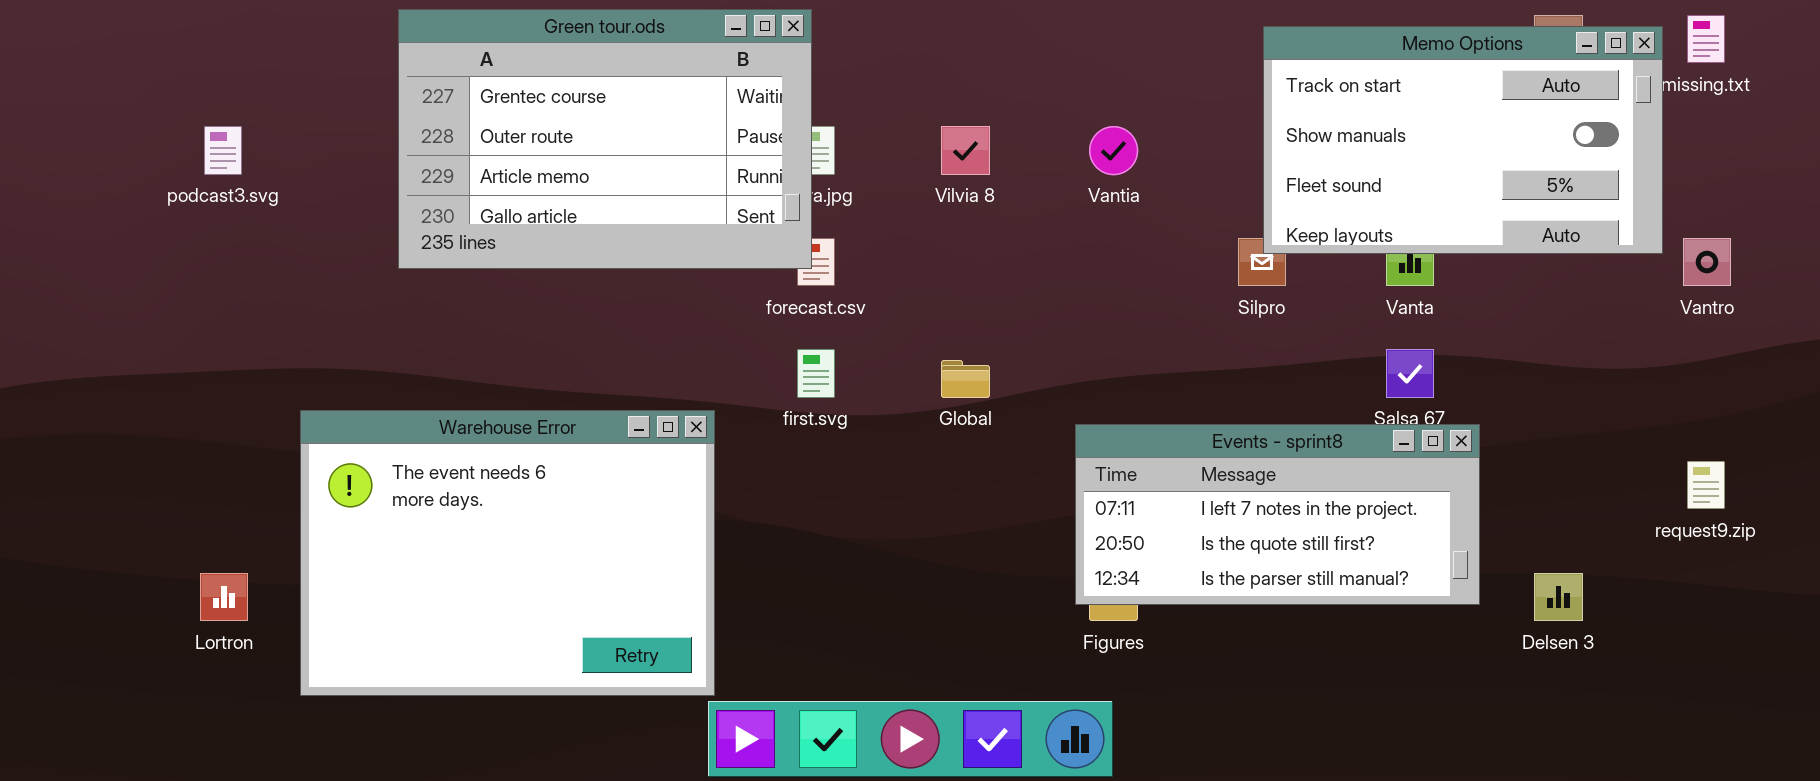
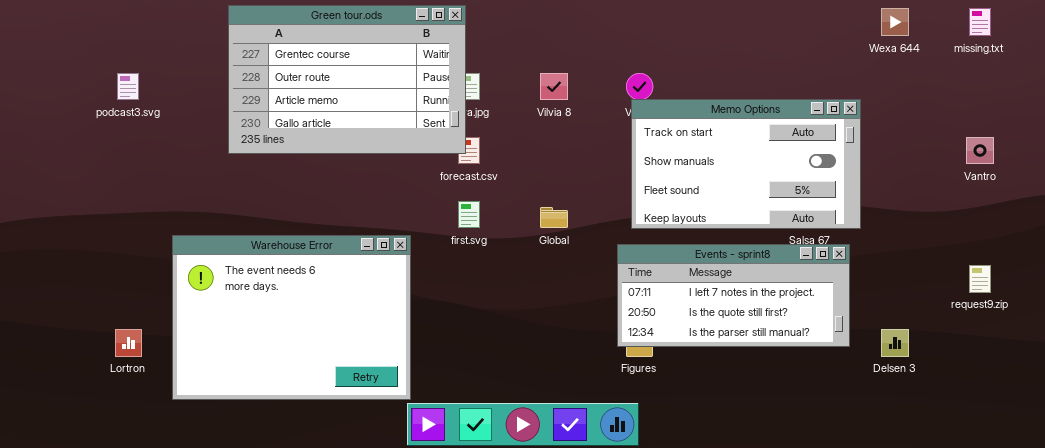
Memo Options: [1263,26,1663,254] -> [631,99,861,229], moved

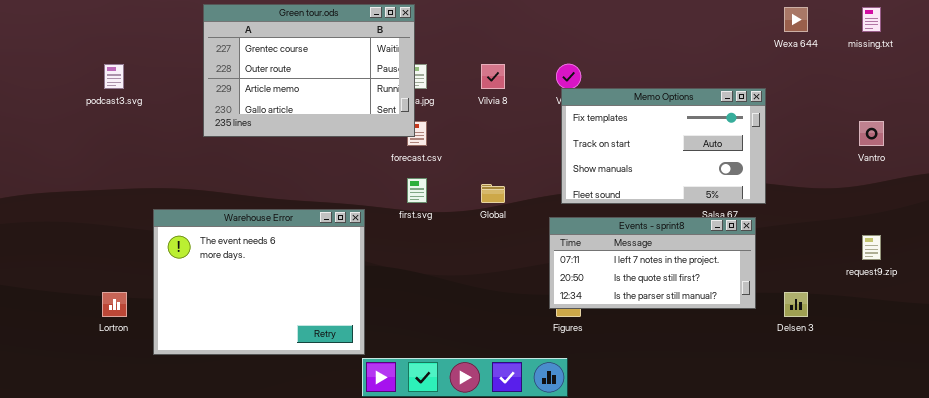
Memo Options: [631,99,861,229] -> [561,88,766,204], scrolled up 1 row

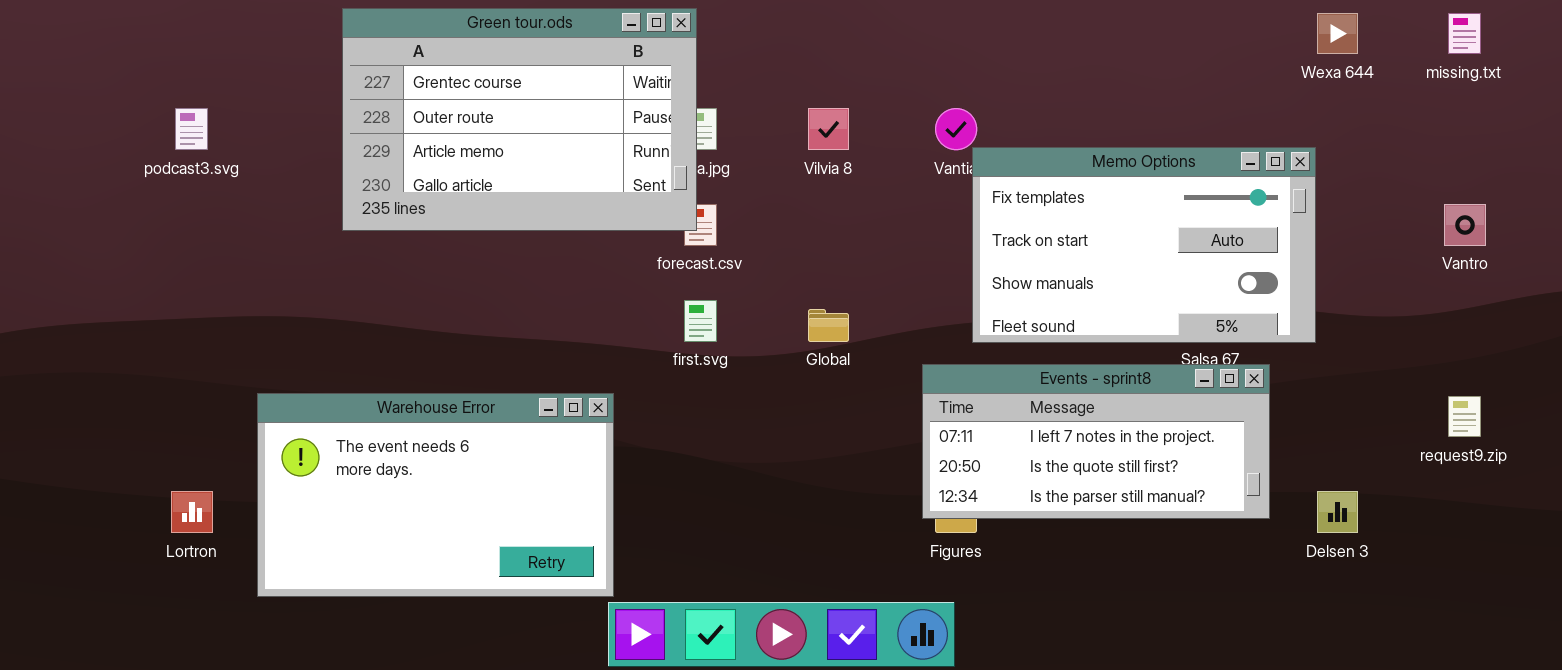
Memo Options: [561,88,766,204] -> [972,147,1316,343], moved
Warehouse Error: [153,209,365,355] -> [257,393,614,597], resized

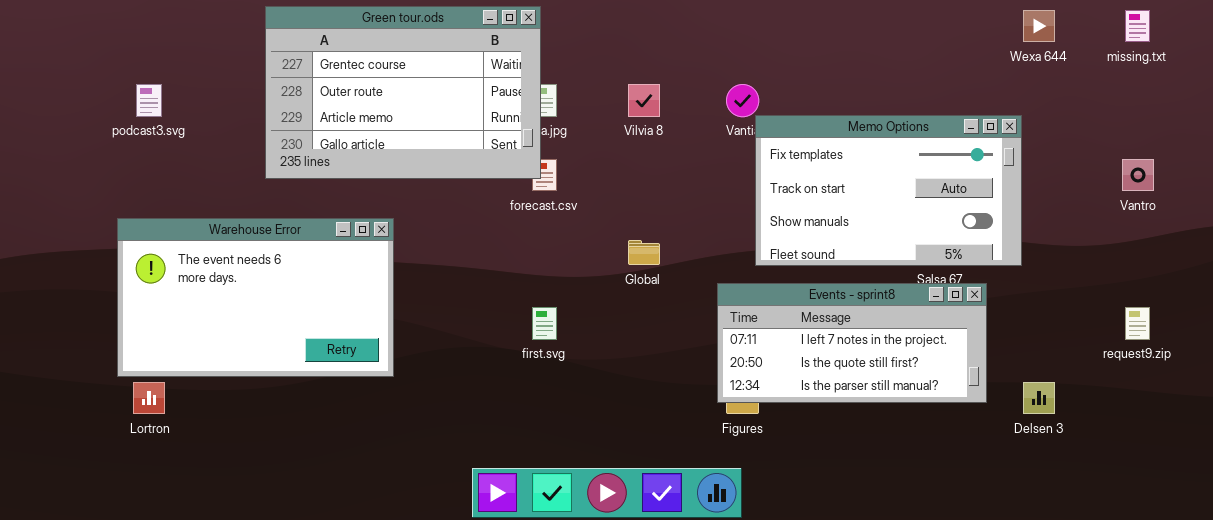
first.svg: [684,300,717,342] -> [532,307,557,340], moved
Warehouse Error: [257,393,614,597] -> [117,218,394,377], moved

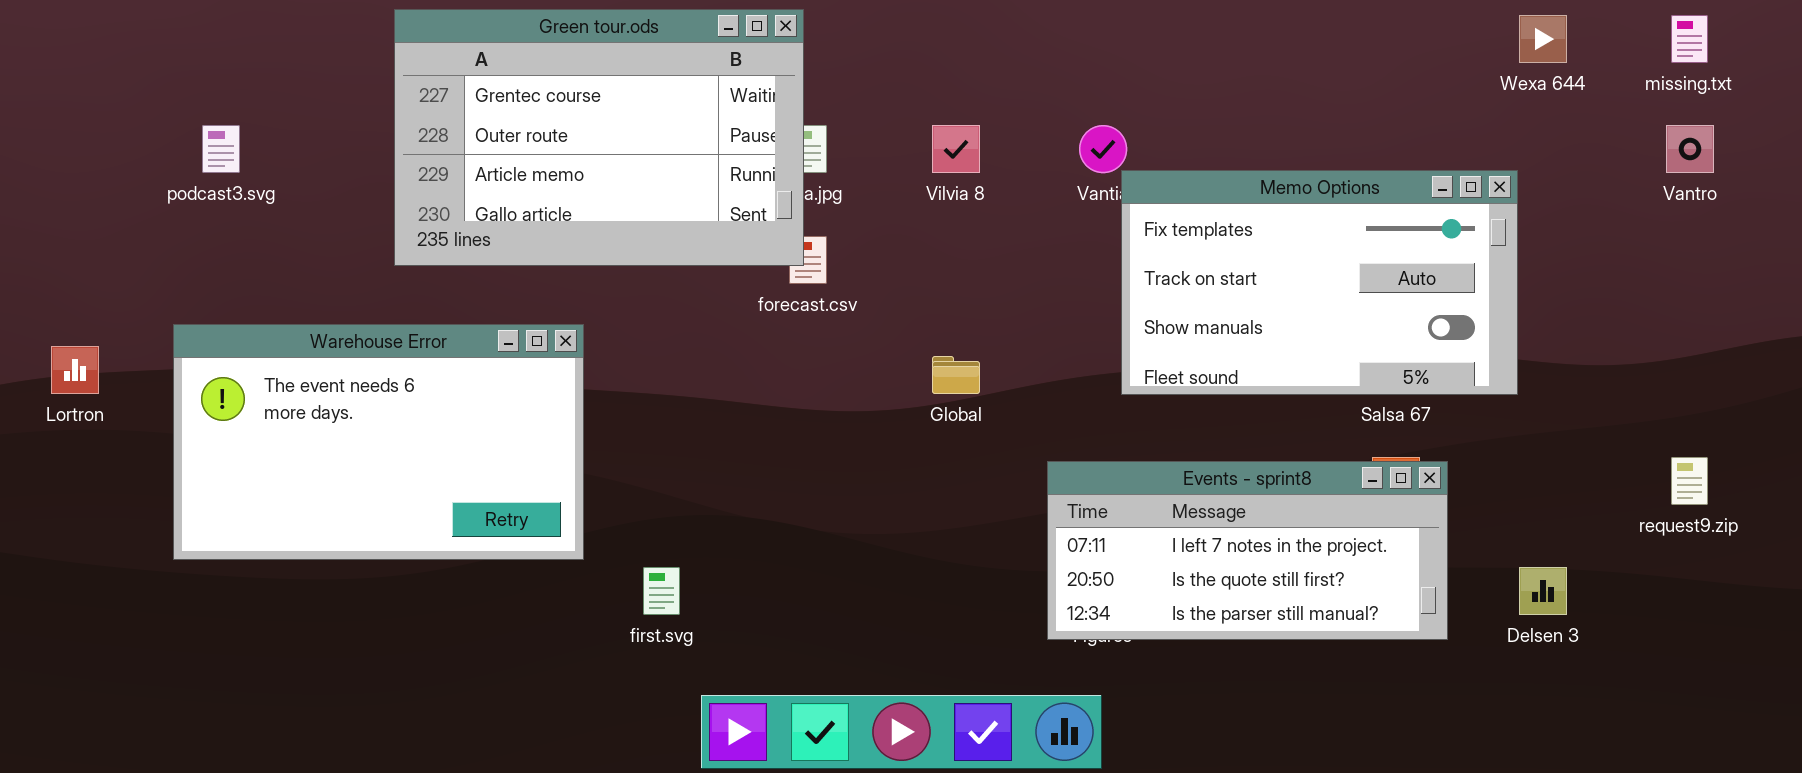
Vantro: [1122,159,1154,191] -> [1666,125,1714,173], moved
Events - sprint8: [717,283,987,403] -> [1047,461,1448,640], moved
first.svg: [532,307,557,340] -> [643,567,680,615], moved
Lortron: [133,382,165,414] -> [51,346,99,394], moved

